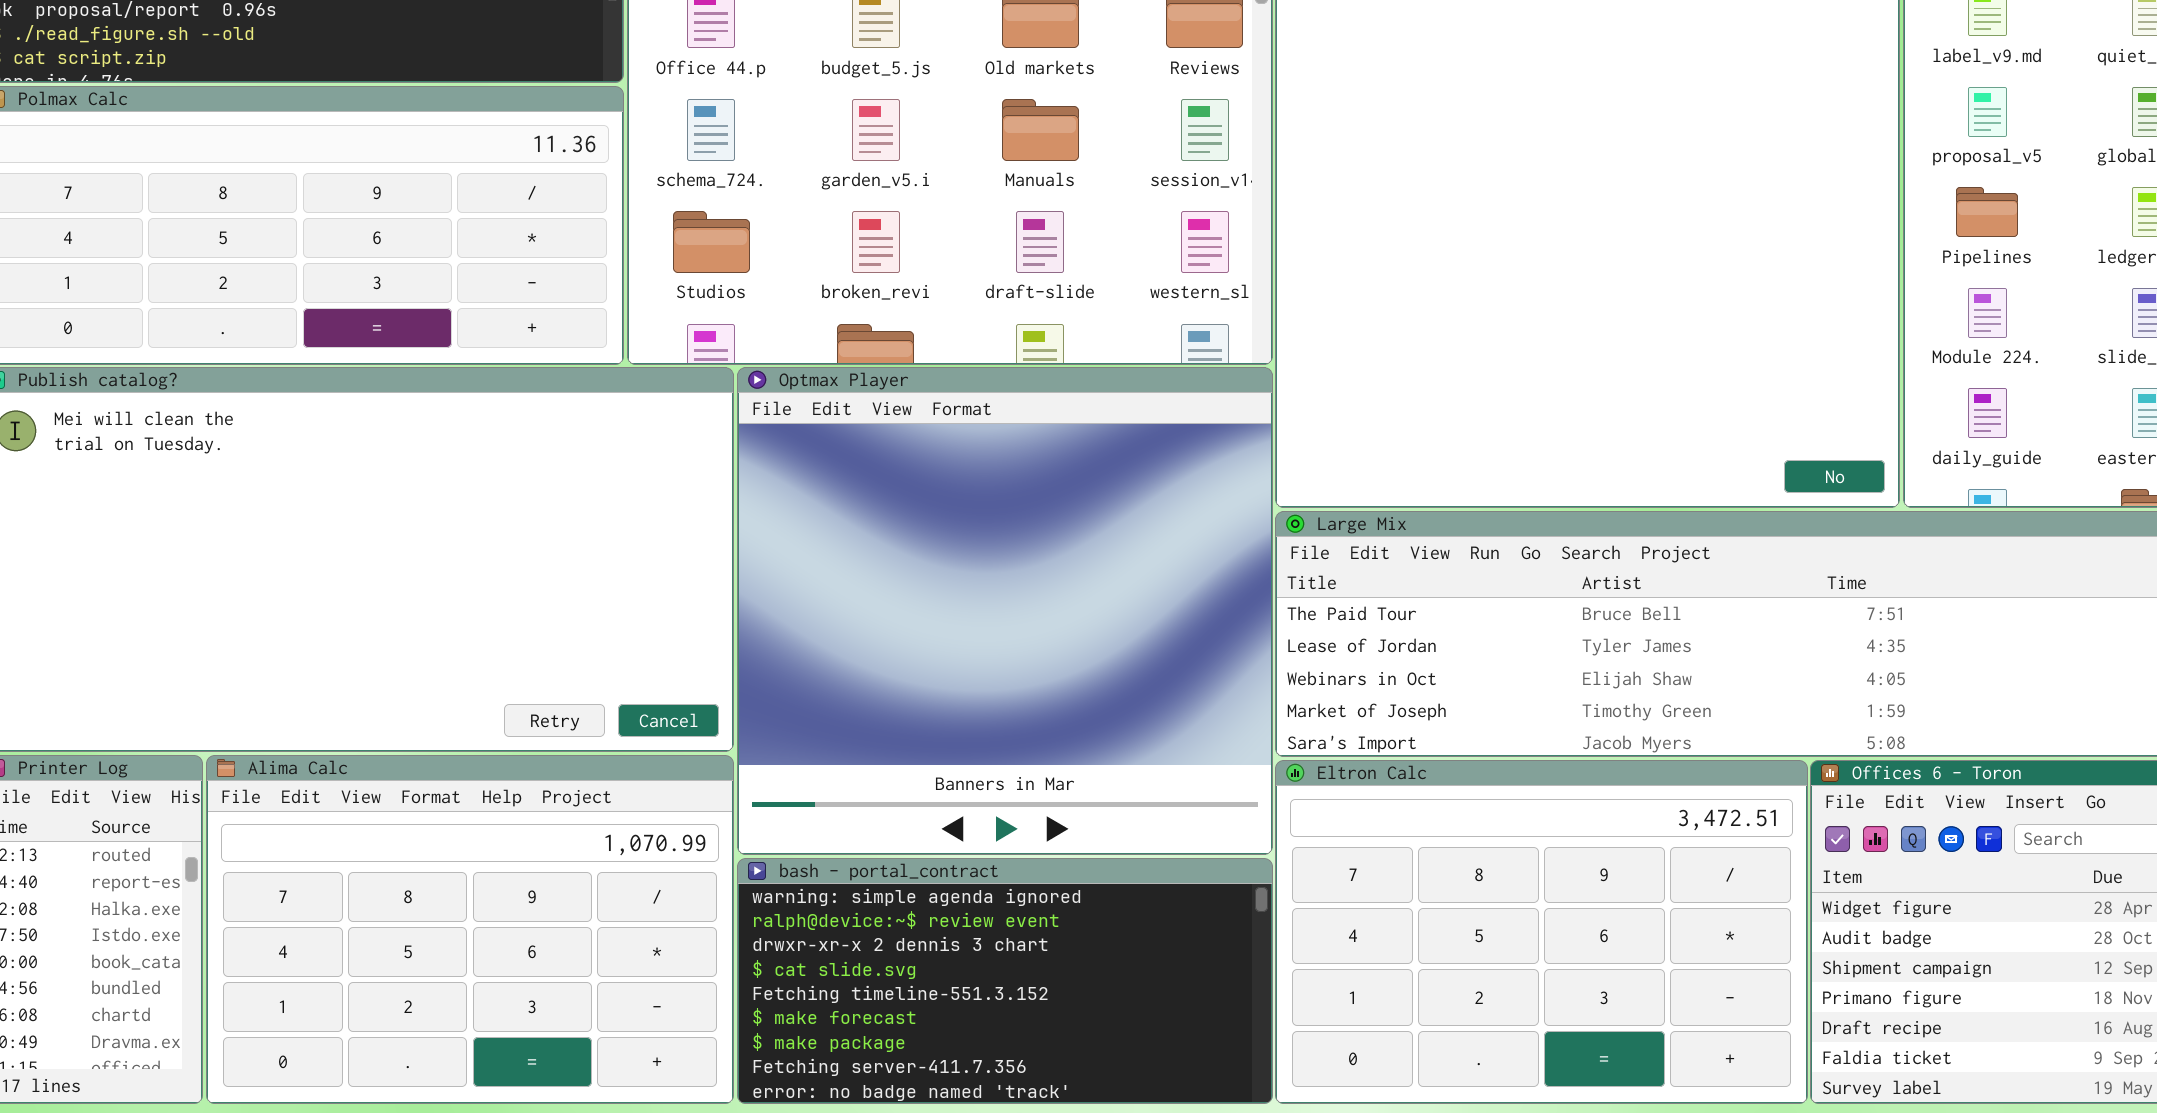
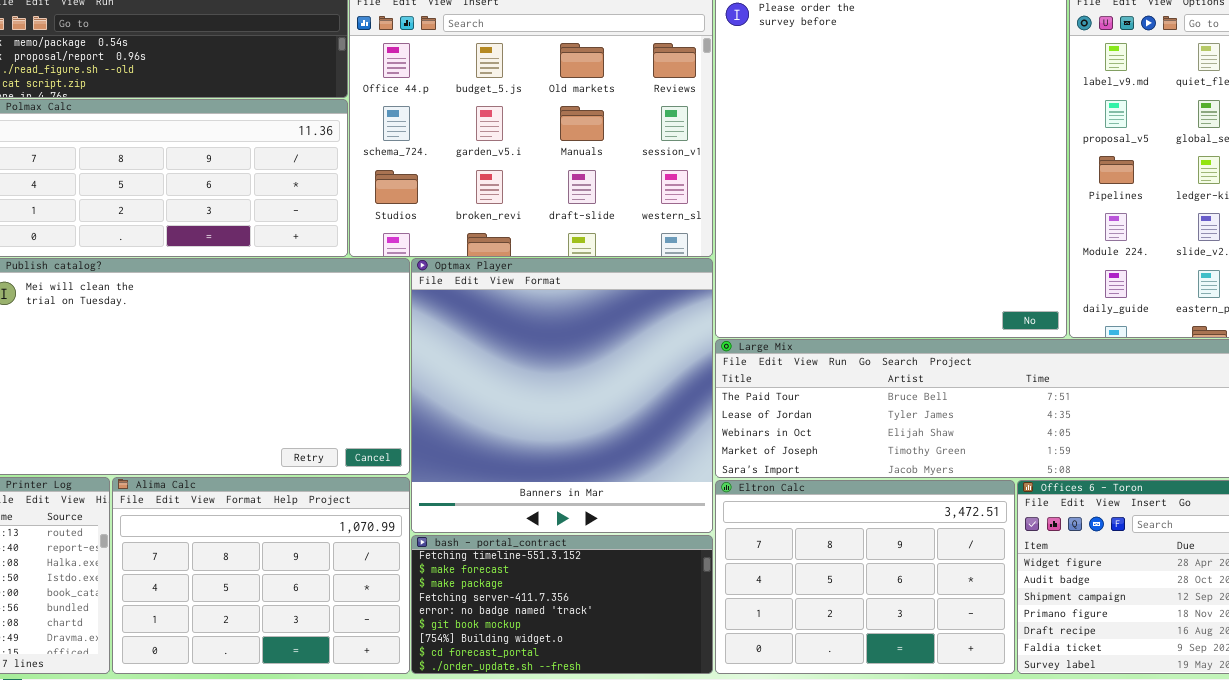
bash - portal_contract: [737,858,1273,1104] -> [411,535,713,674], scrolled down 4 rows

